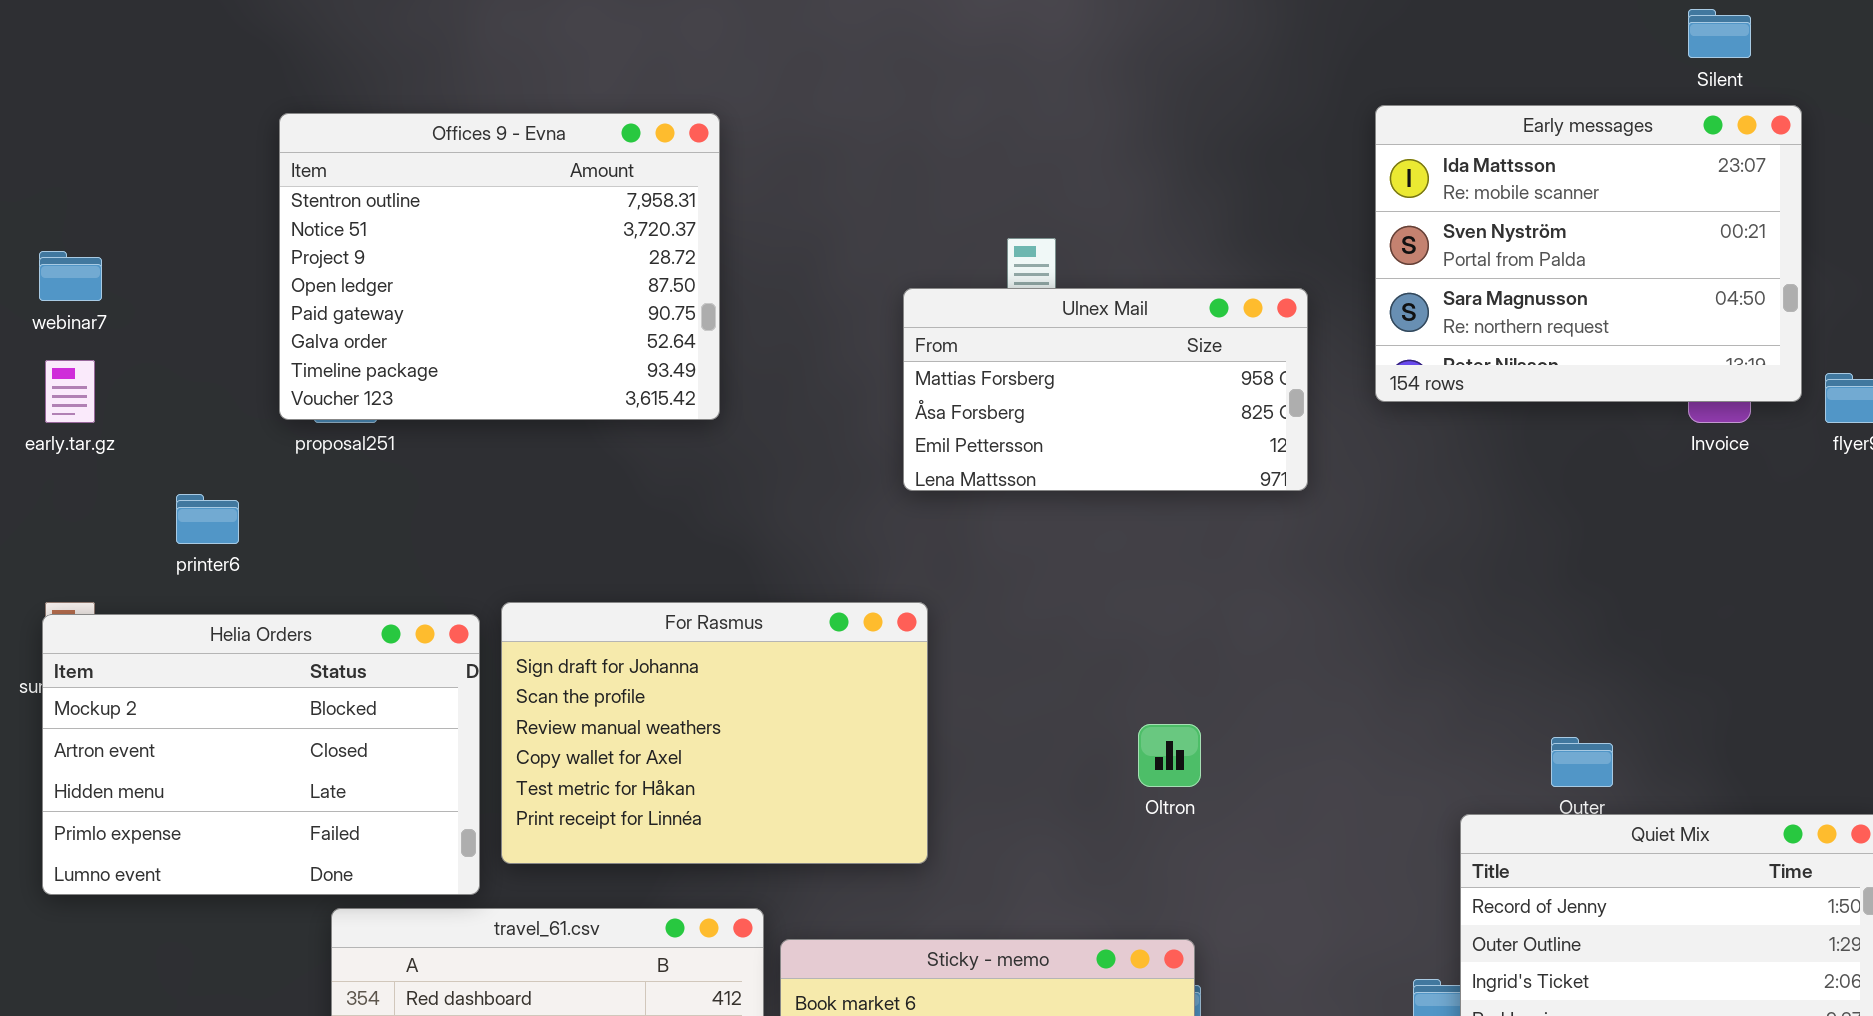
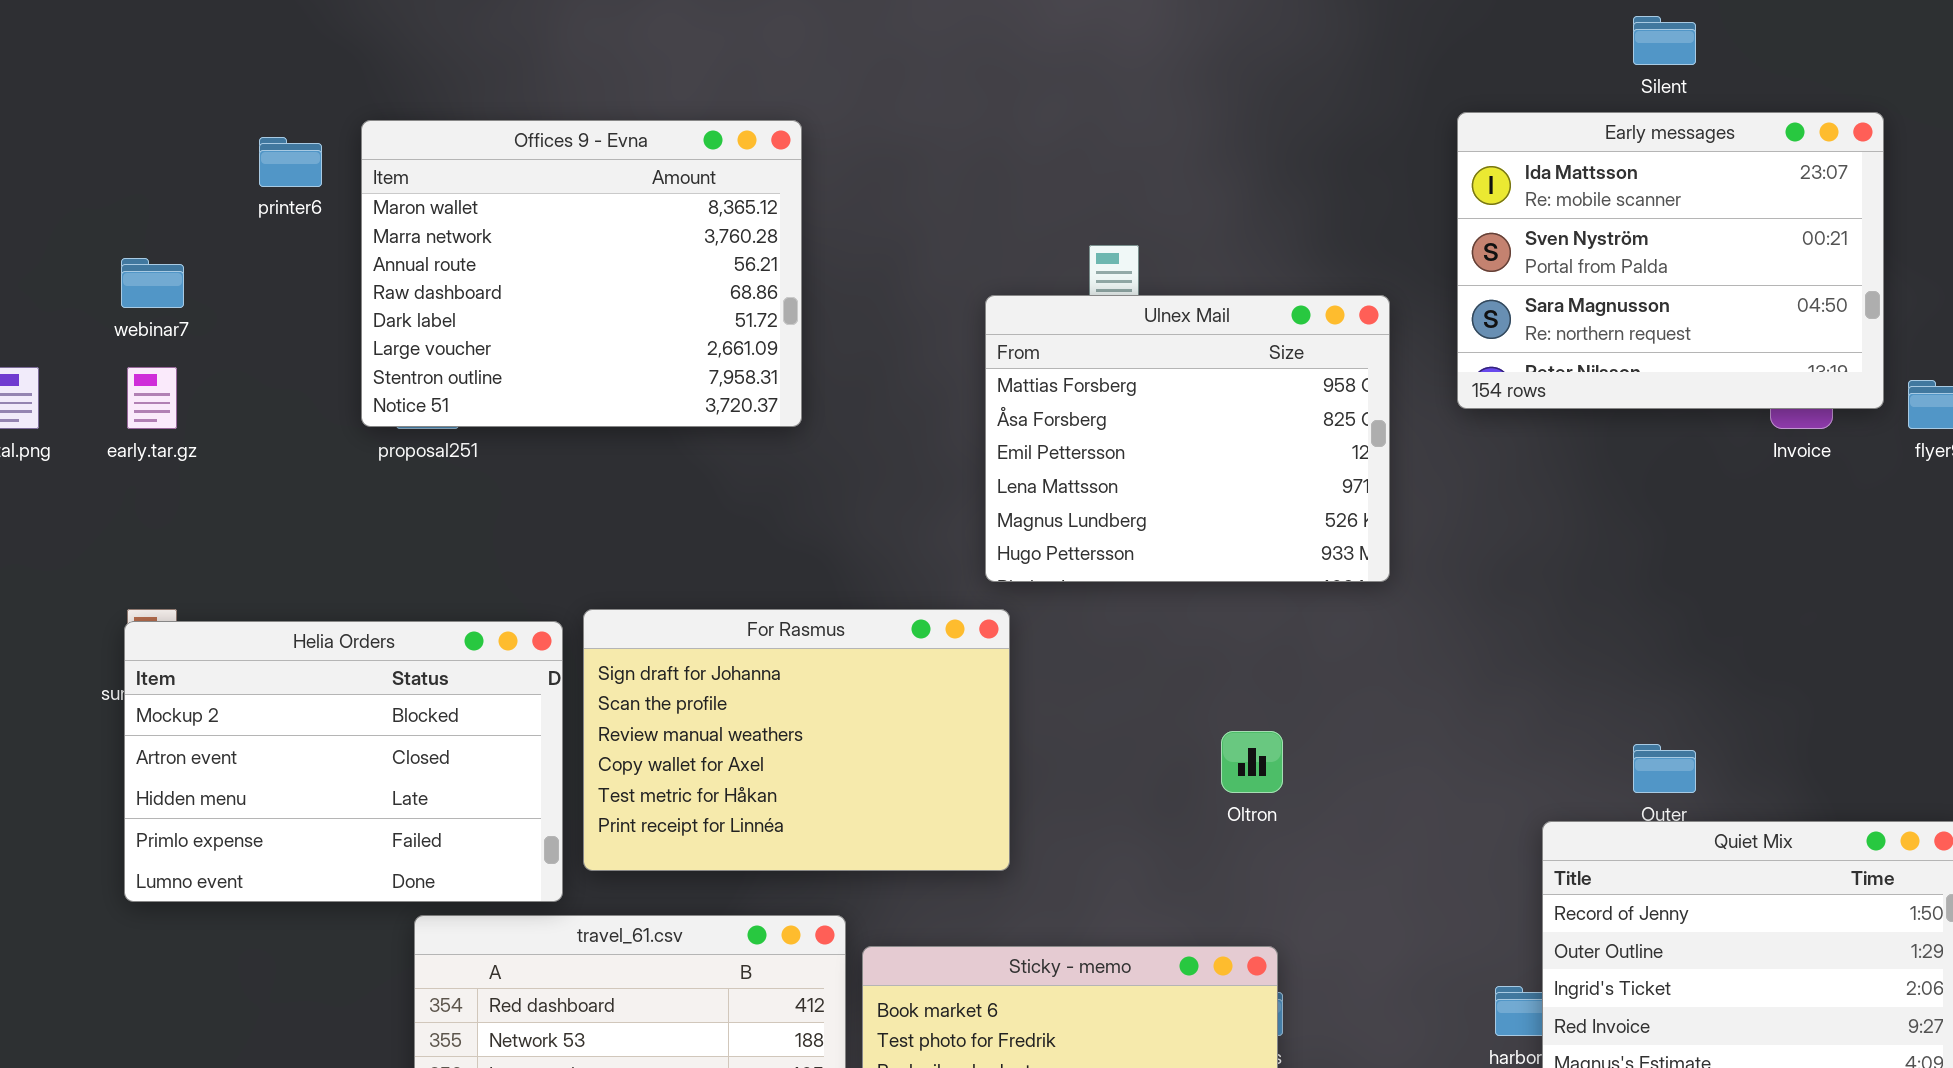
Silent: [1688,9,1751,58] -> [1633,16,1696,65], moved
Offices 9 - Evna: [279,113,720,420] -> [361,120,802,427], scrolled up 6 rows
Ulnex Mail: [903,288,1308,491] -> [985,295,1390,582], resized
printer6: [176,494,239,544] -> [259,137,322,187], moved

